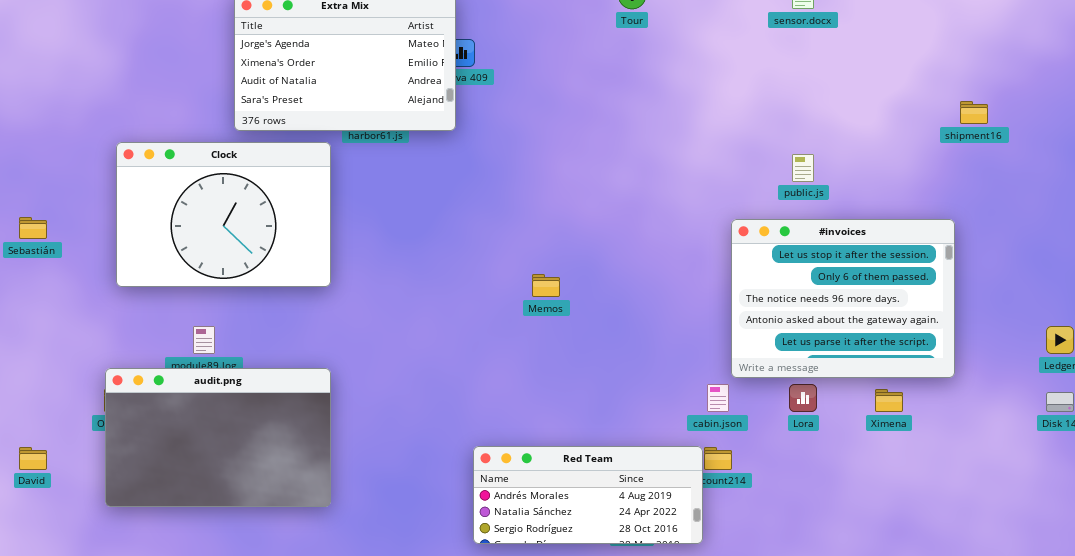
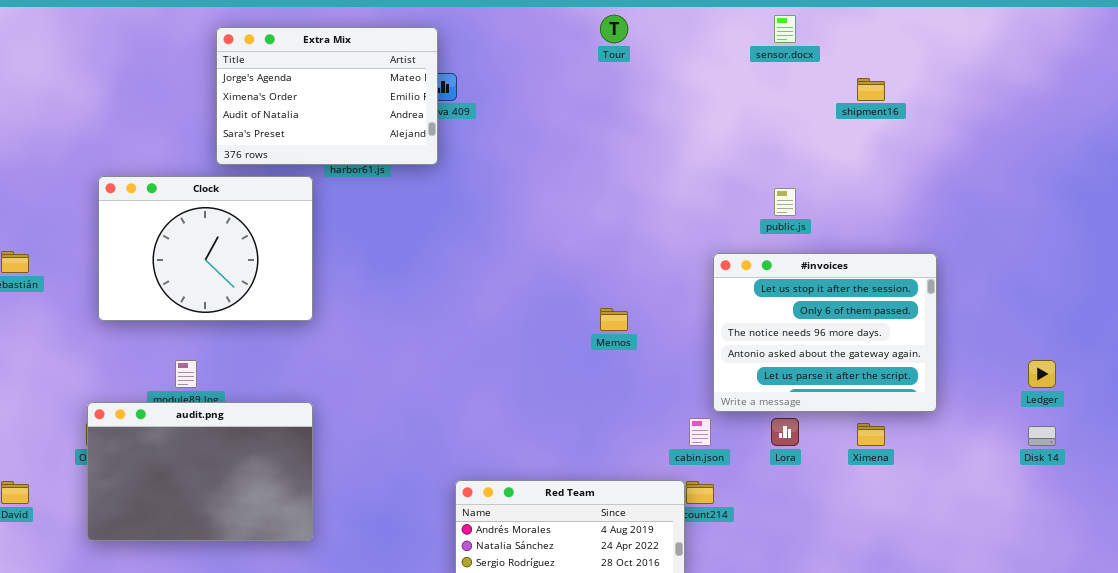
shipment16: [960,101,988,124] -> [857,78,885,101], moved
Memos: [532,274,560,297] -> [600,308,628,331], moved

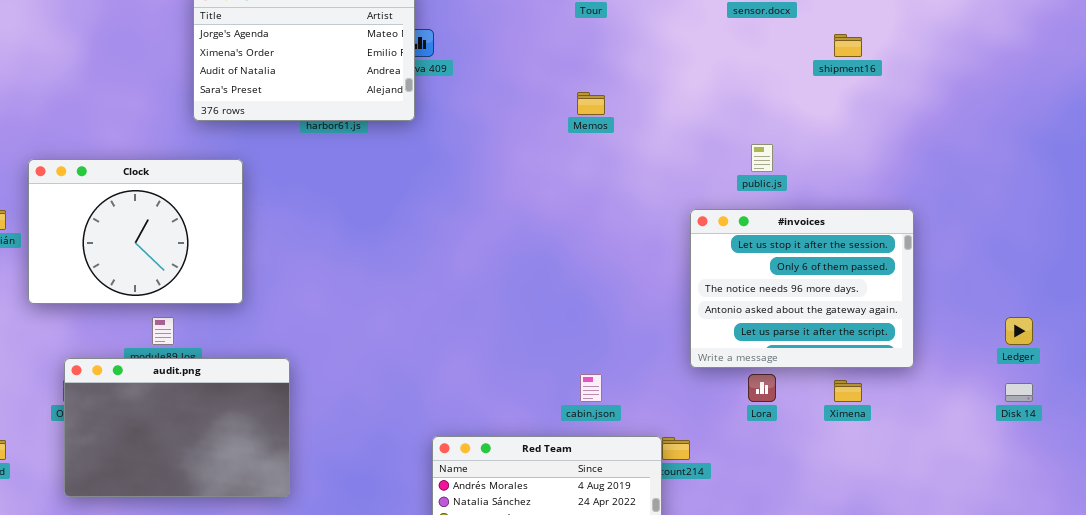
Clock: [98,176,313,321] -> [28,159,243,304], moved
Memos: [600,308,628,331] -> [577,92,605,115], moved
cabin.json: [689,418,711,446] -> [580,374,602,402], moved

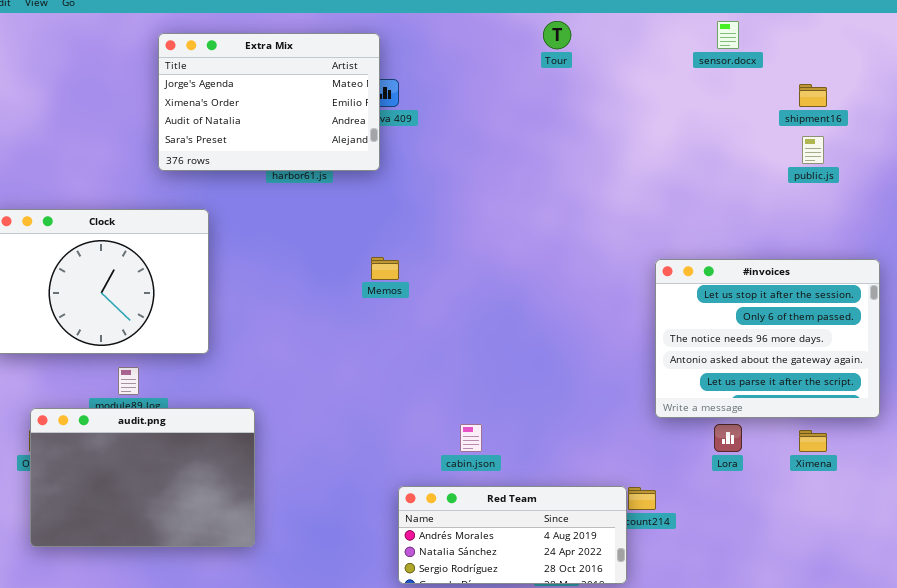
Memos: [577,92,605,115] -> [371,257,399,280], moved
public.js: [751,144,773,172] -> [802,136,824,164], moved
cabin.json: [580,374,602,402] -> [460,424,482,452], moved

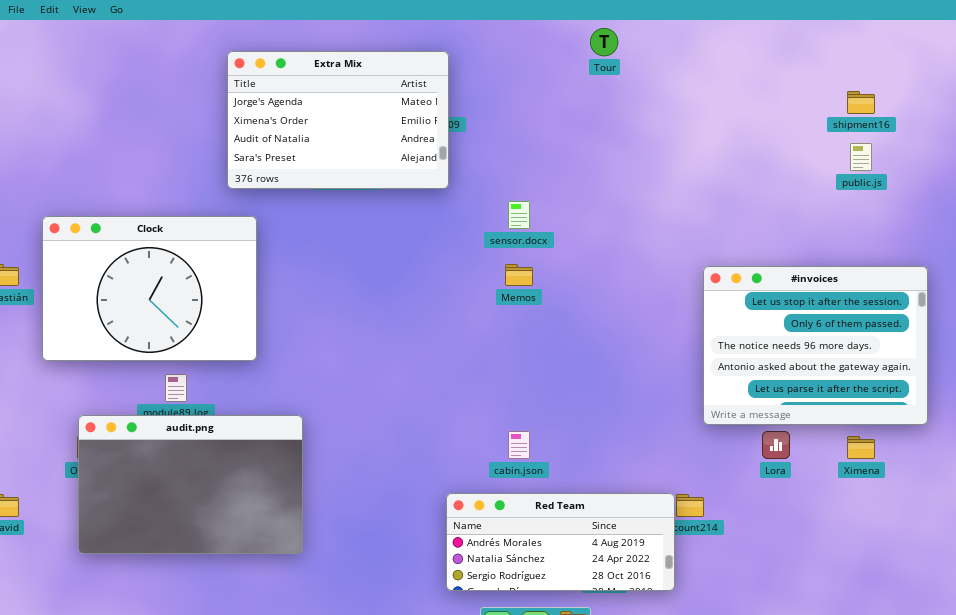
sensor.docx: [717,21,739,49] -> [508,201,530,229], moved
Extra Mix: [158,33,380,171] -> [227,51,449,189], moved
Memos: [371,257,399,280] -> [505,264,533,286], moved

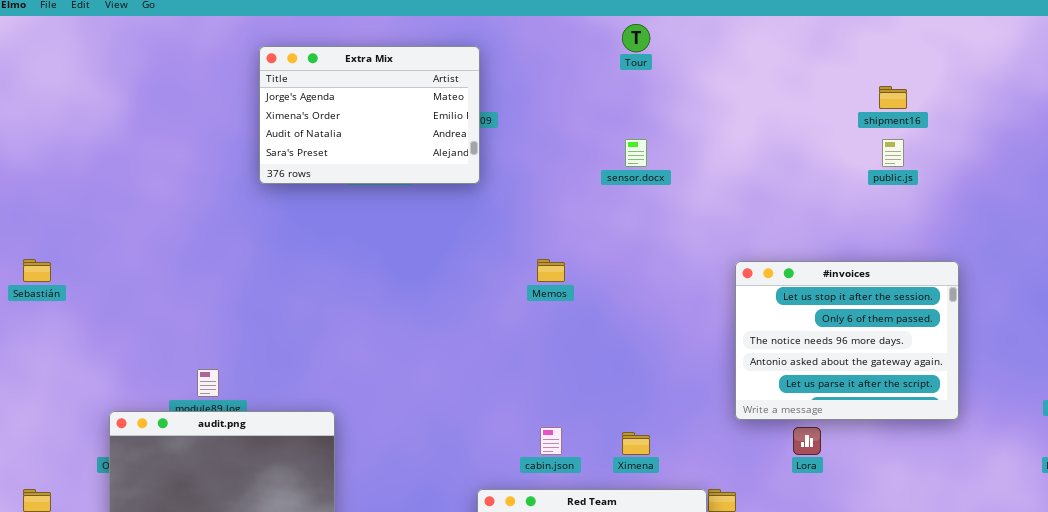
sensor.docx: [508,201,530,229] -> [625,139,647,167], moved
Clock: [42,216,257,361] -> none, closed
Ximena: [847,436,875,459] -> [622,432,650,455], moved

